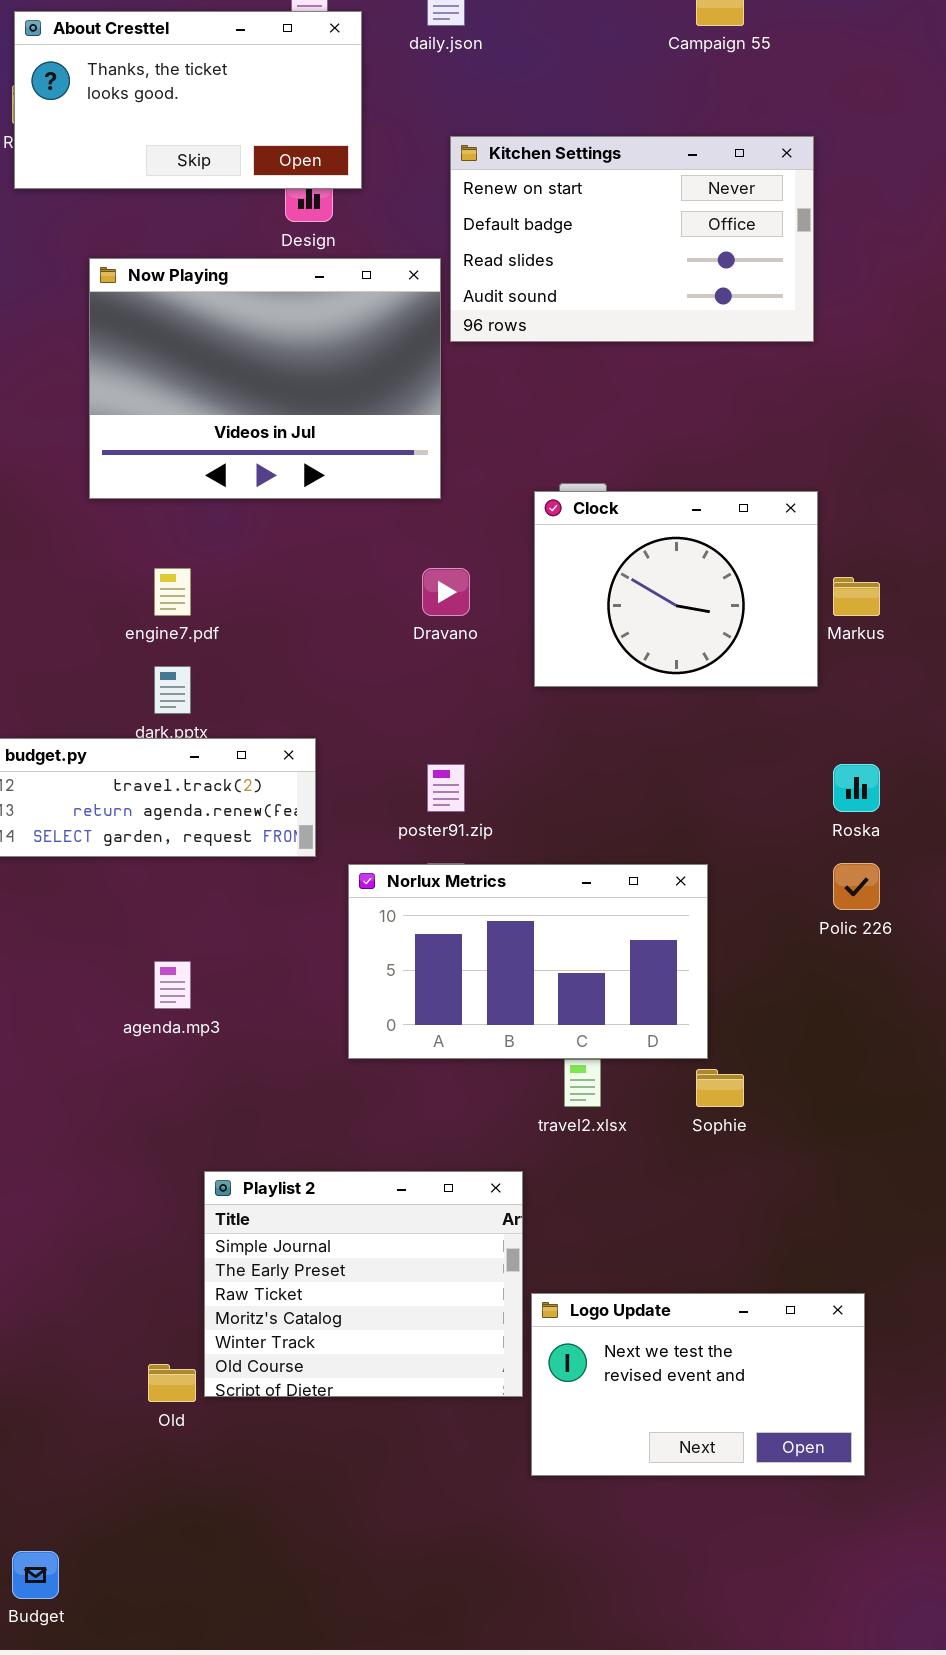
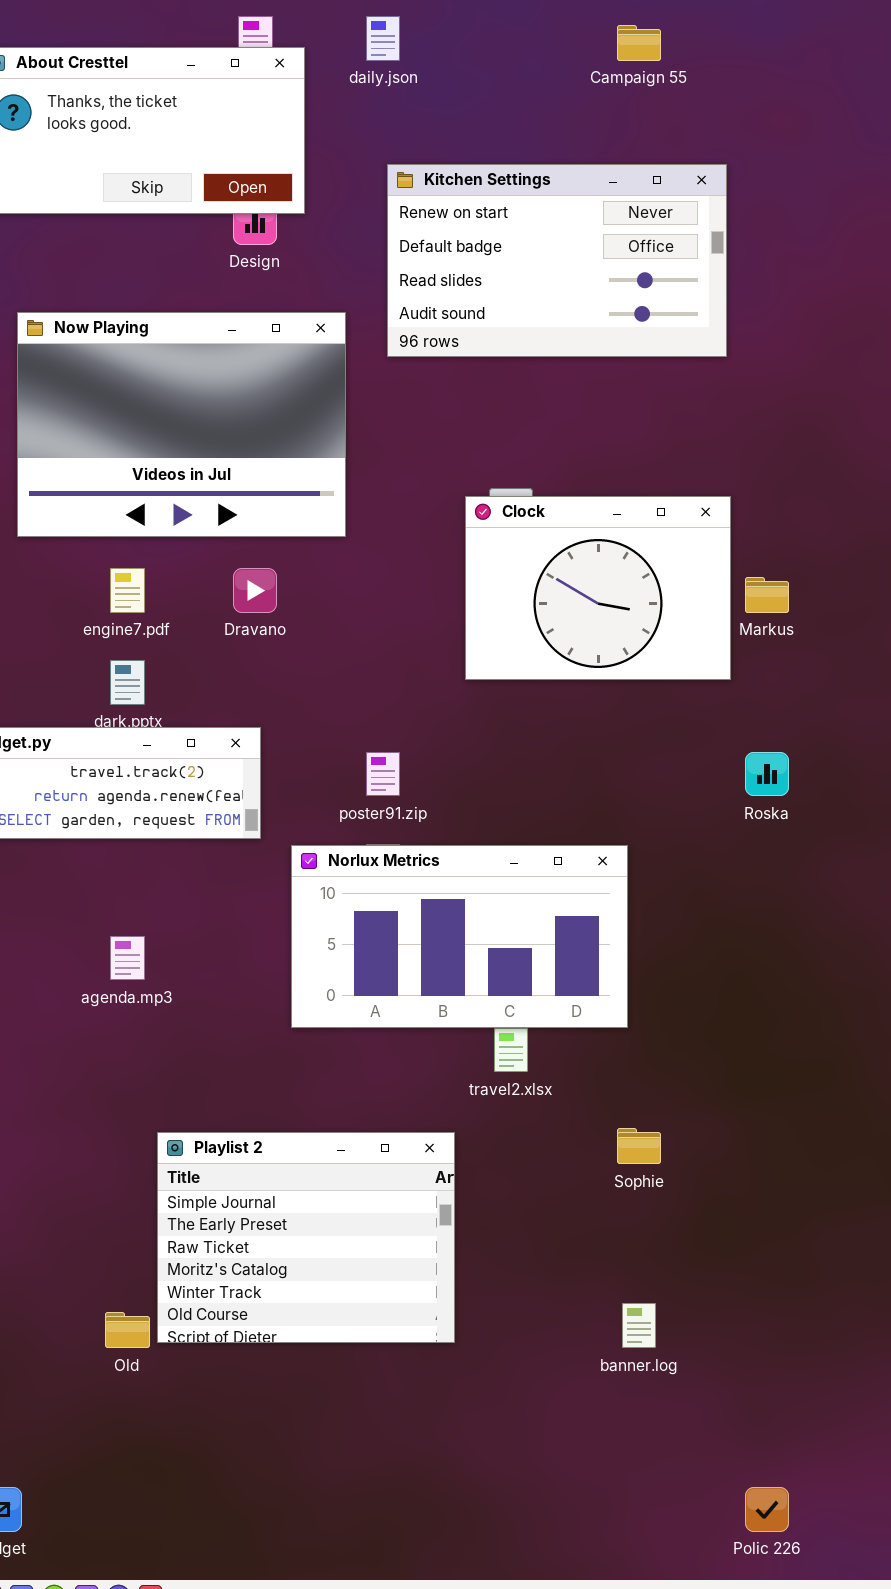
Now Playing: [89,258,441,499] -> [17,312,346,537], moved
Dravano: [422,568,470,616] -> [233,568,277,613], moved
Polic 226: [833,863,880,910] -> [745,1487,789,1532], moved
Sophie: [696,1069,744,1107] -> [617,1128,661,1164], moved
Logo Update: [531,1293,865,1476] -> none, closed

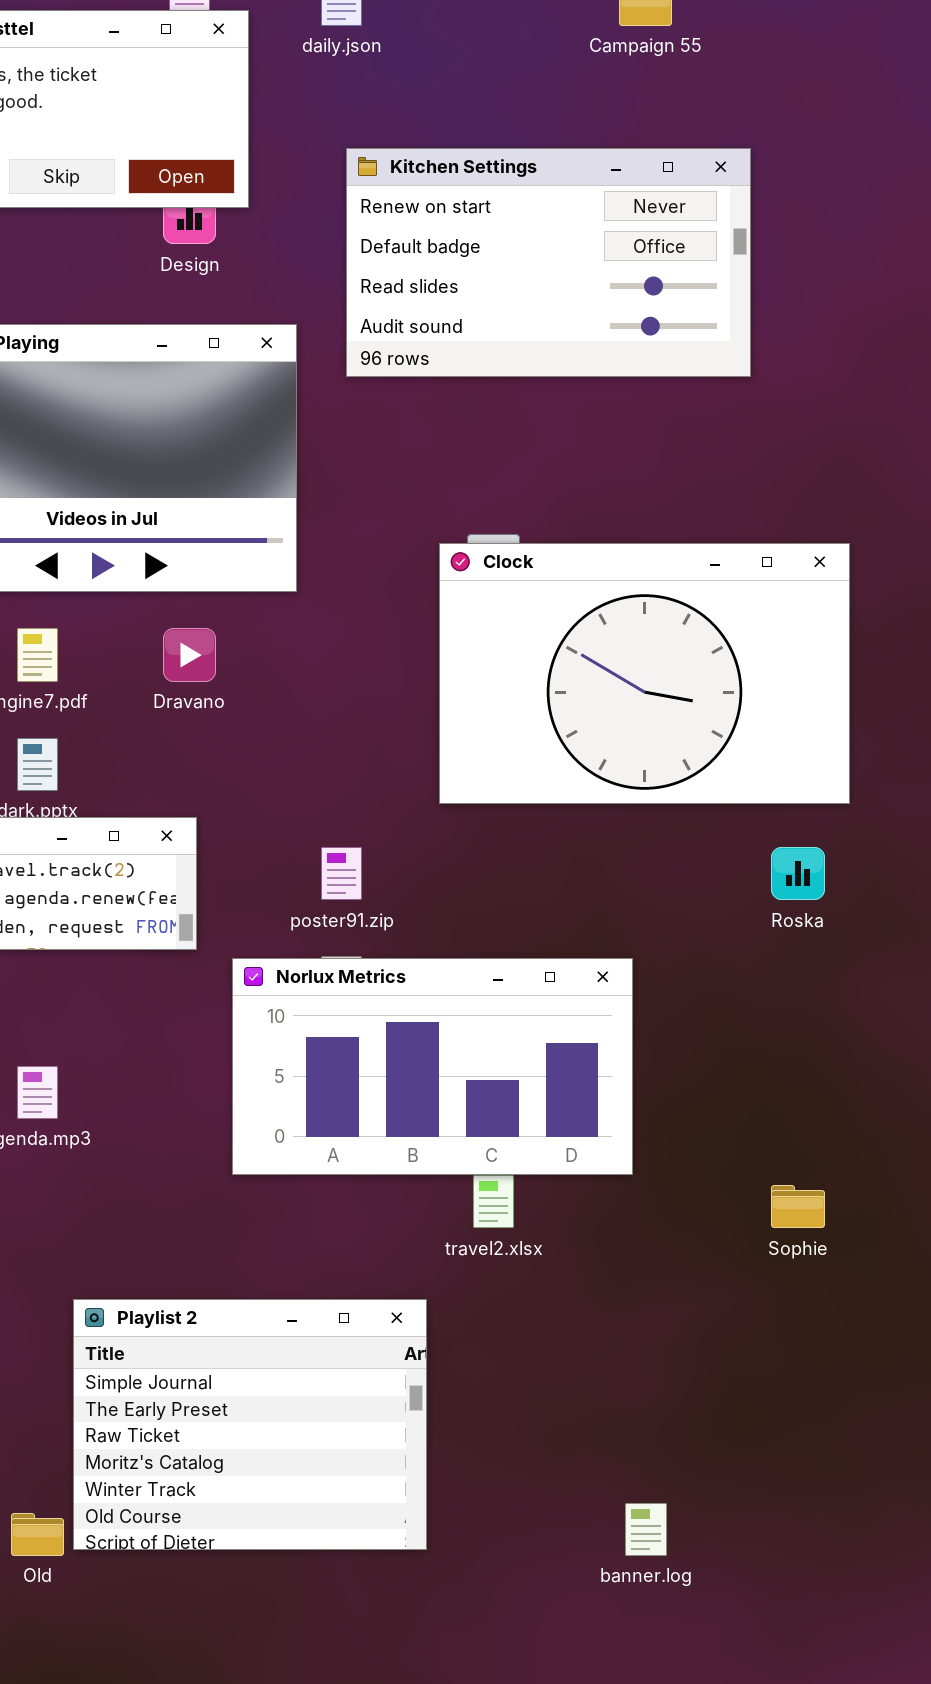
Clock: [465,496,731,680] -> [439,543,850,804], resized
Sophie: [617,1128,661,1164] -> [771,1185,825,1228], moved

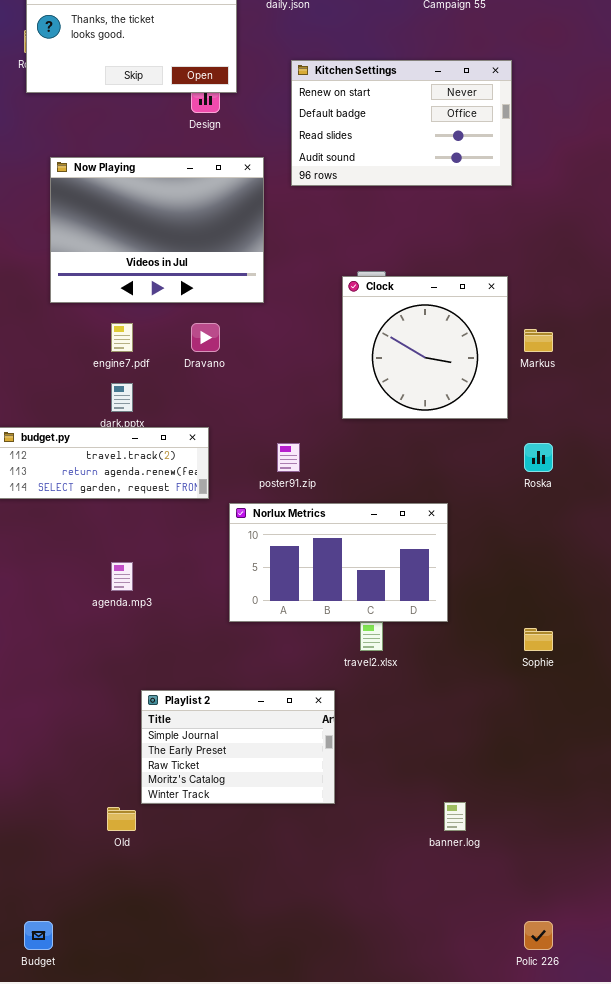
Clock: [439,543,850,804] -> [342,276,508,419], resized
Playlist 2: [73,1299,427,1550] -> [141,690,335,804], resized

